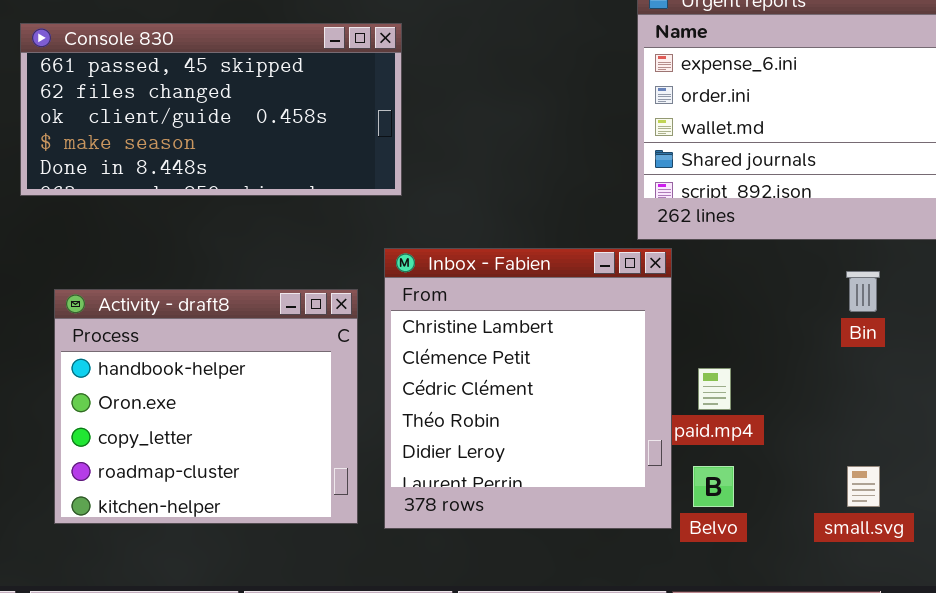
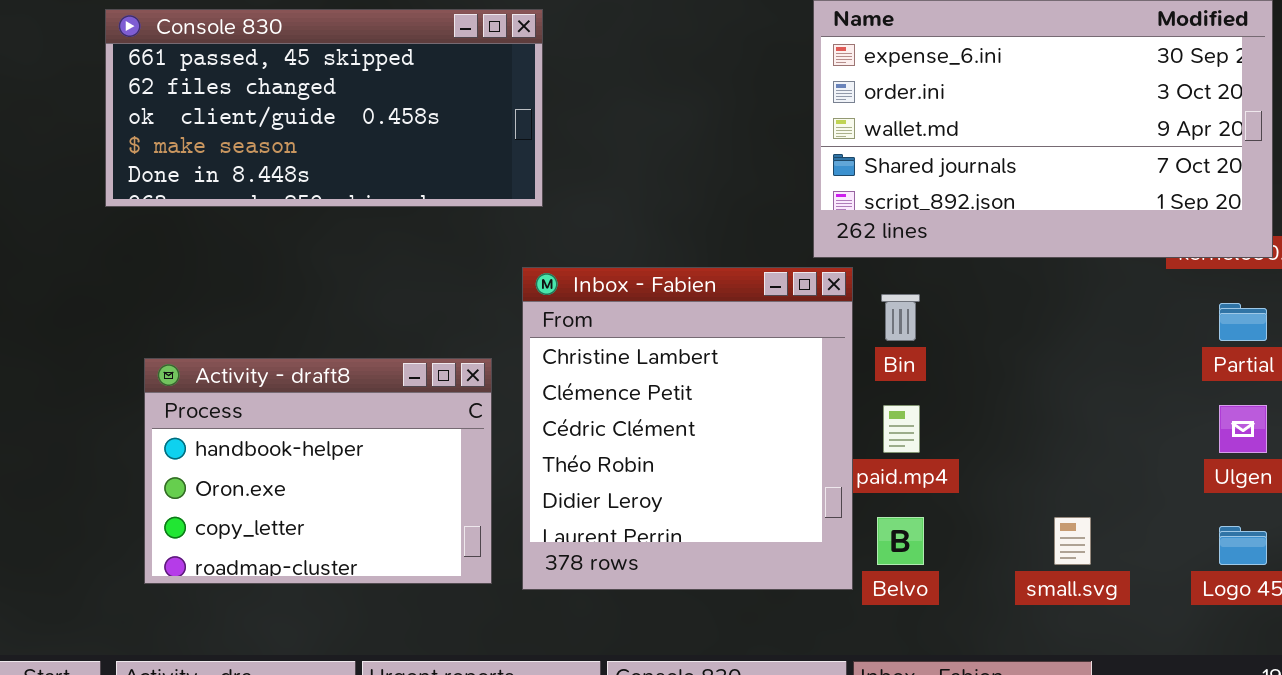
Bin: [846,271,880,312] -> [881,294,920,341], moved
Activity - draft8: [54,289,358,524] -> [144,358,492,584], resized

